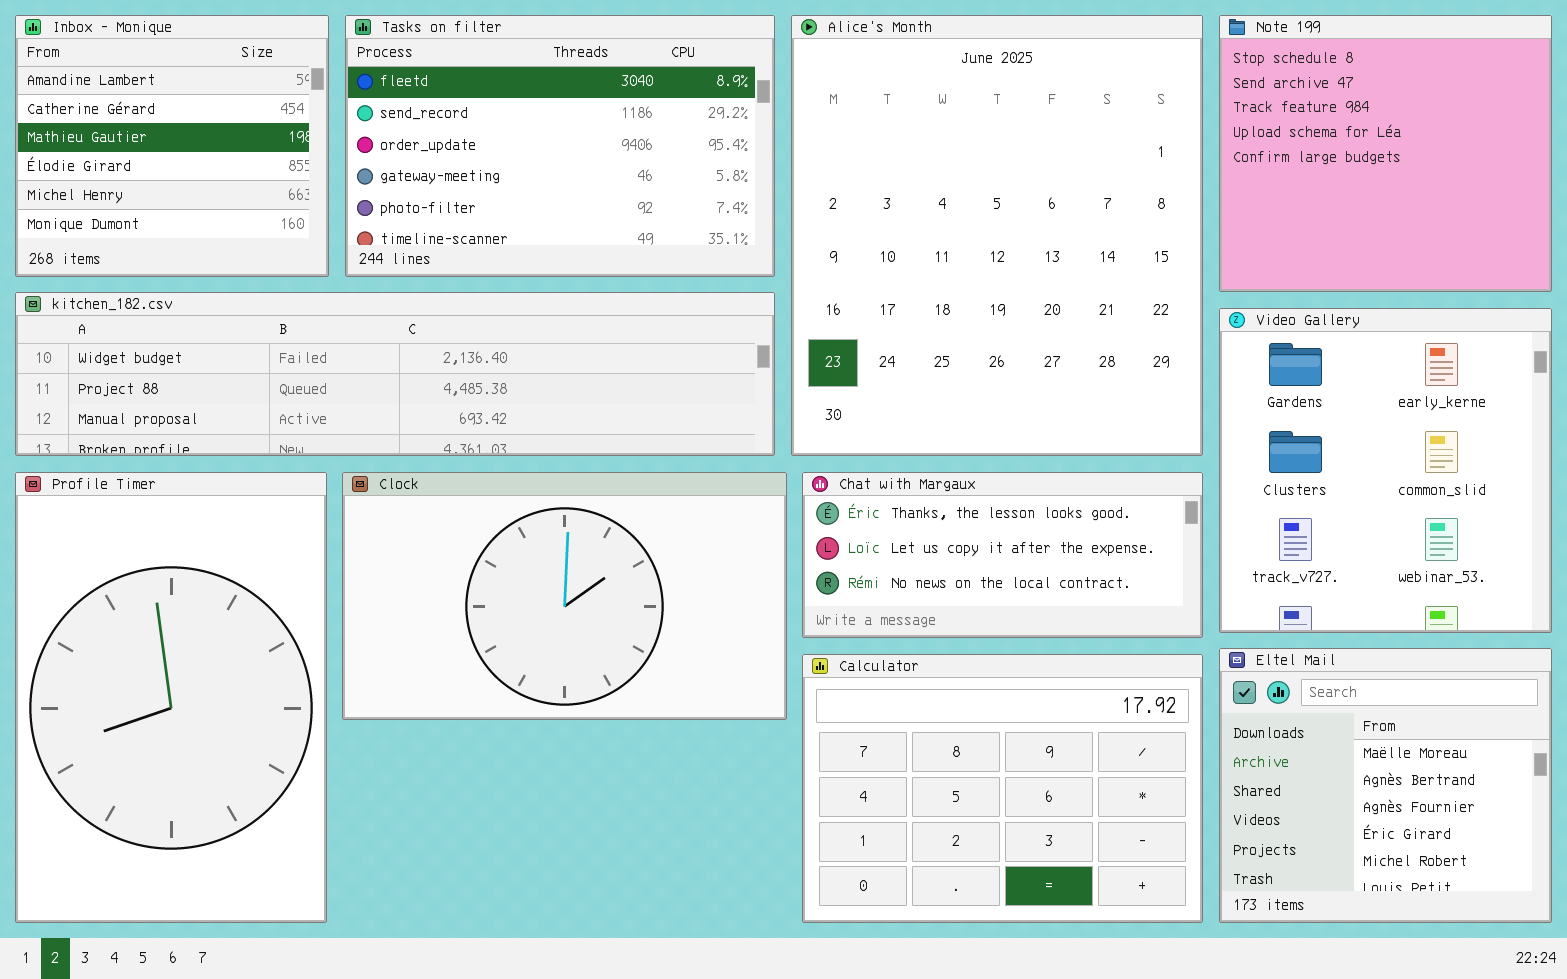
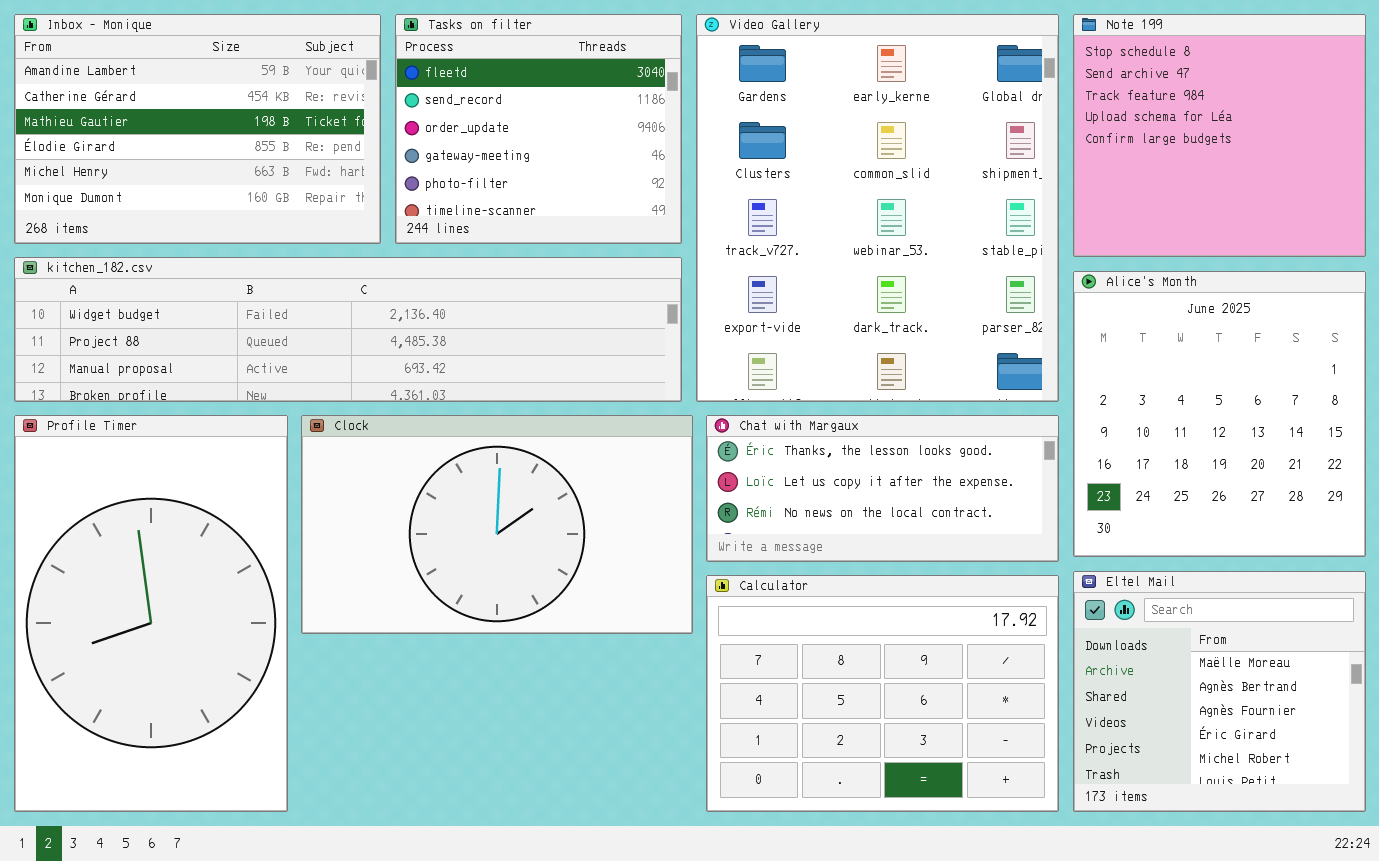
Inbox - Monique: [15,15,329,277] -> [14,14,381,244], resized
Tasks on filter: [345,15,775,277] -> [395,14,682,244], resized
Alice's Month: [791,15,1203,456] -> [1073,271,1366,557], moved, resized
Video Gallery: [1219,308,1552,633] -> [696,14,1059,402], moved, resized

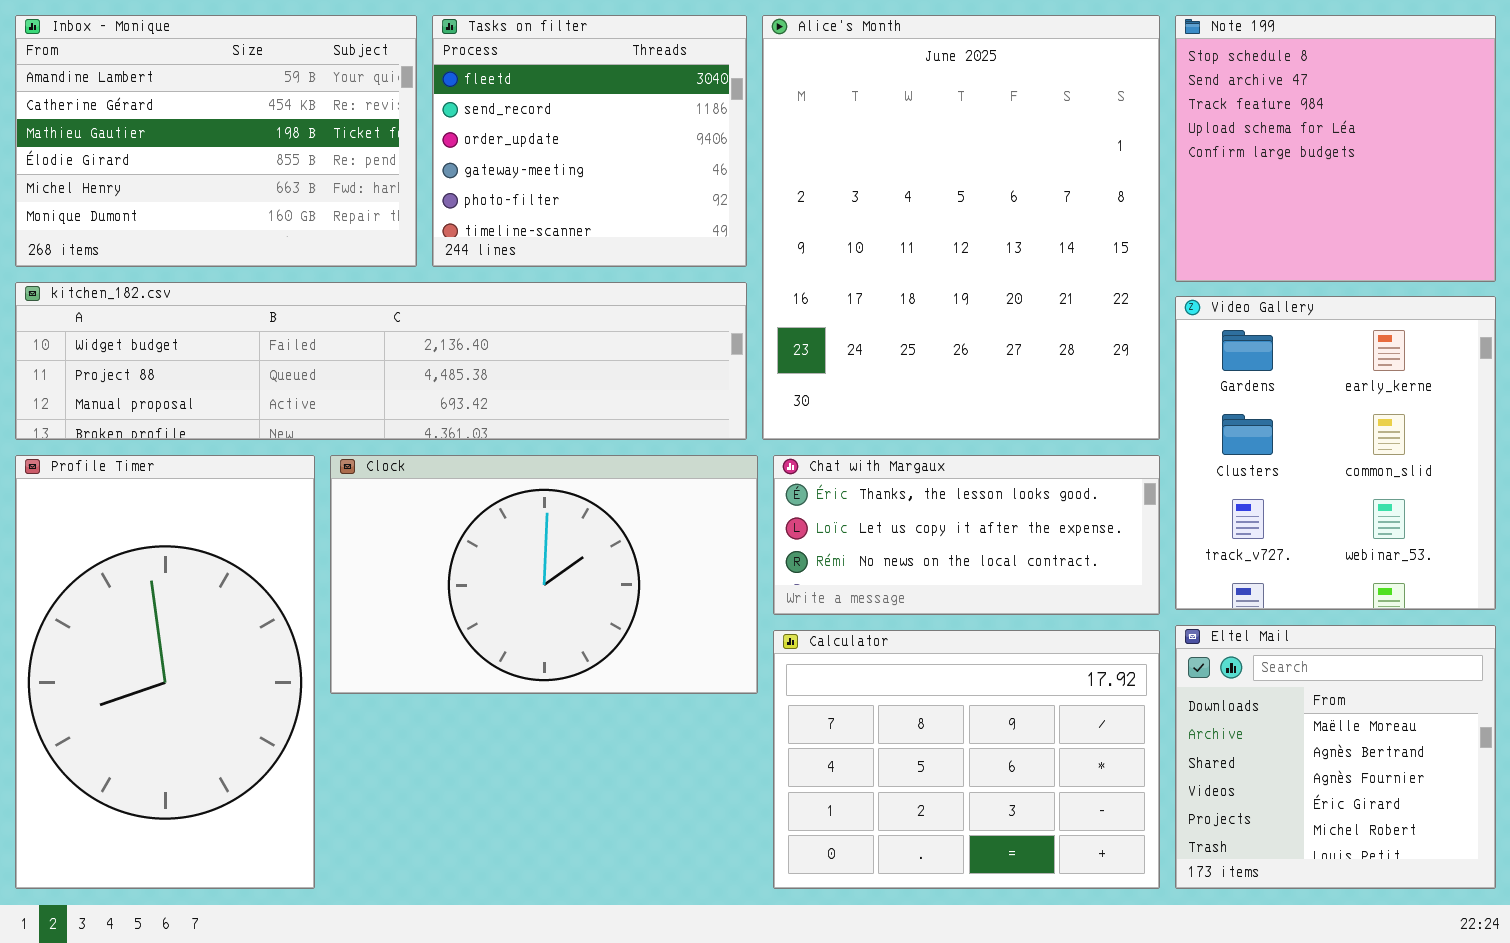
Video Gallery: [696,14,1059,402] -> [1175,296,1496,610], moved, resized
Alice's Month: [1073,271,1366,557] -> [762,15,1160,440], moved, resized

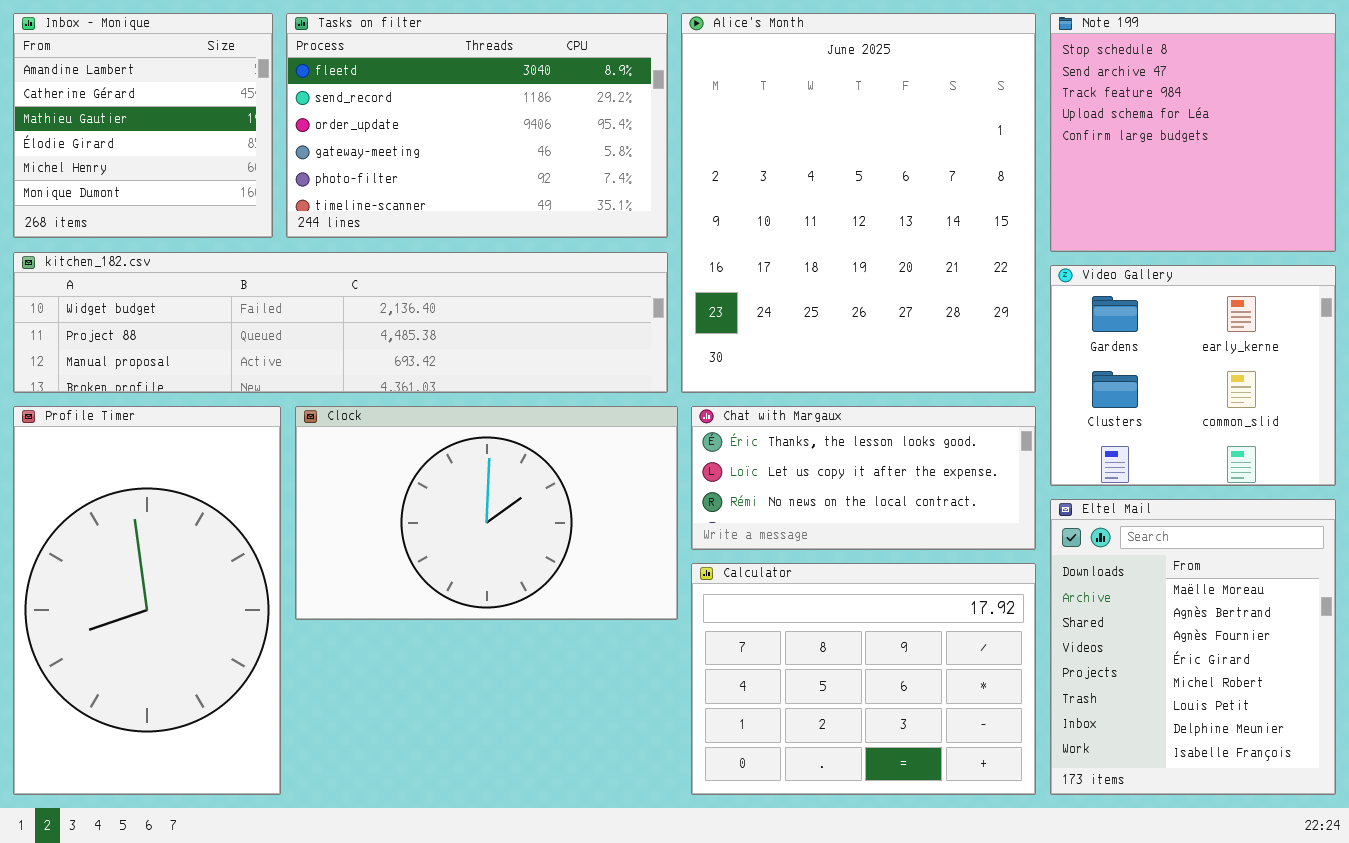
Inbox - Monique: [15,15,417,267] -> [13,13,273,238], resized
Tasks on filter: [432,15,747,267] -> [286,13,668,238], resized
Video Gallery: [1175,296,1496,610] -> [1050,265,1336,486], resized
Eltel Mail: [1175,625,1496,889] -> [1050,499,1336,795], resized

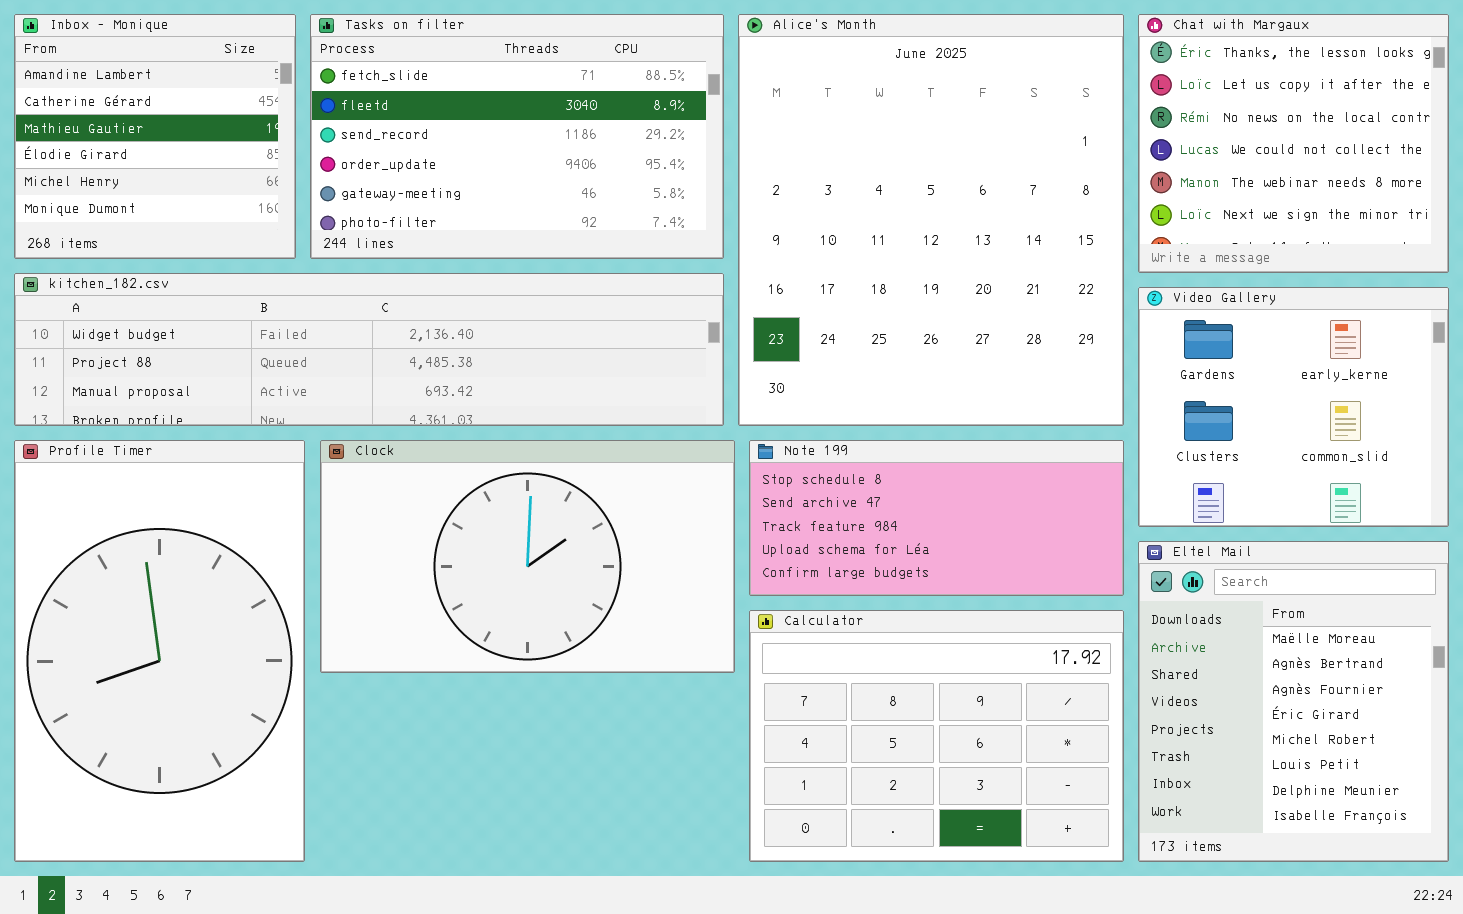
Tasks on filter: [286,13,668,238] -> [310,14,724,259], scrolled up 1 row
Note 199: [1050,13,1336,252] -> [749,440,1124,596], moved, resized
Chat with Margaux: [691,406,1036,550] -> [1138,14,1449,273], moved, resized

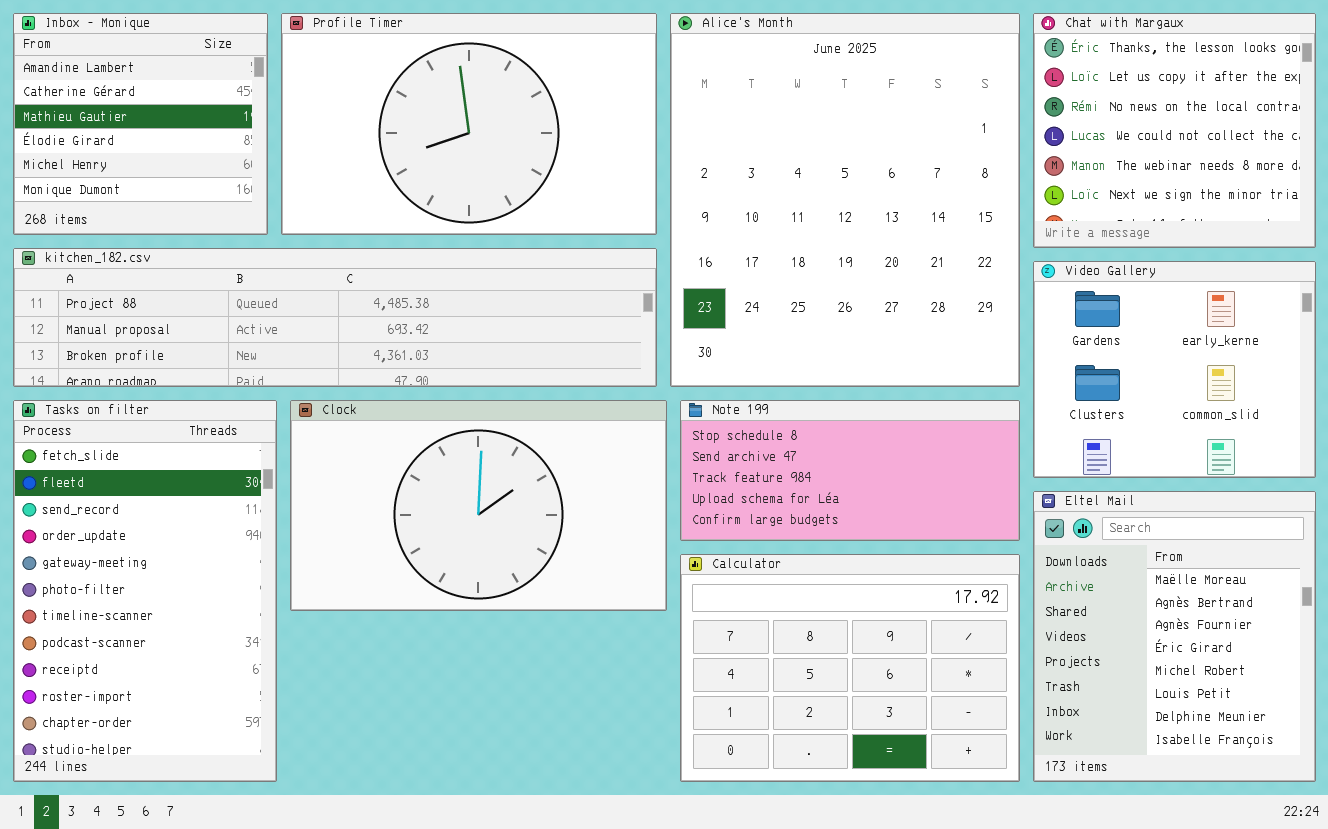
Tasks on filter: [310,14,724,259] -> [13,400,277,782], moved, resized
kitchen_182.csv: [14,273,724,426] -> [13,248,657,387], scrolled down 1 row
Profile Timer: [14,440,305,862] -> [281,13,657,235], moved, resized

